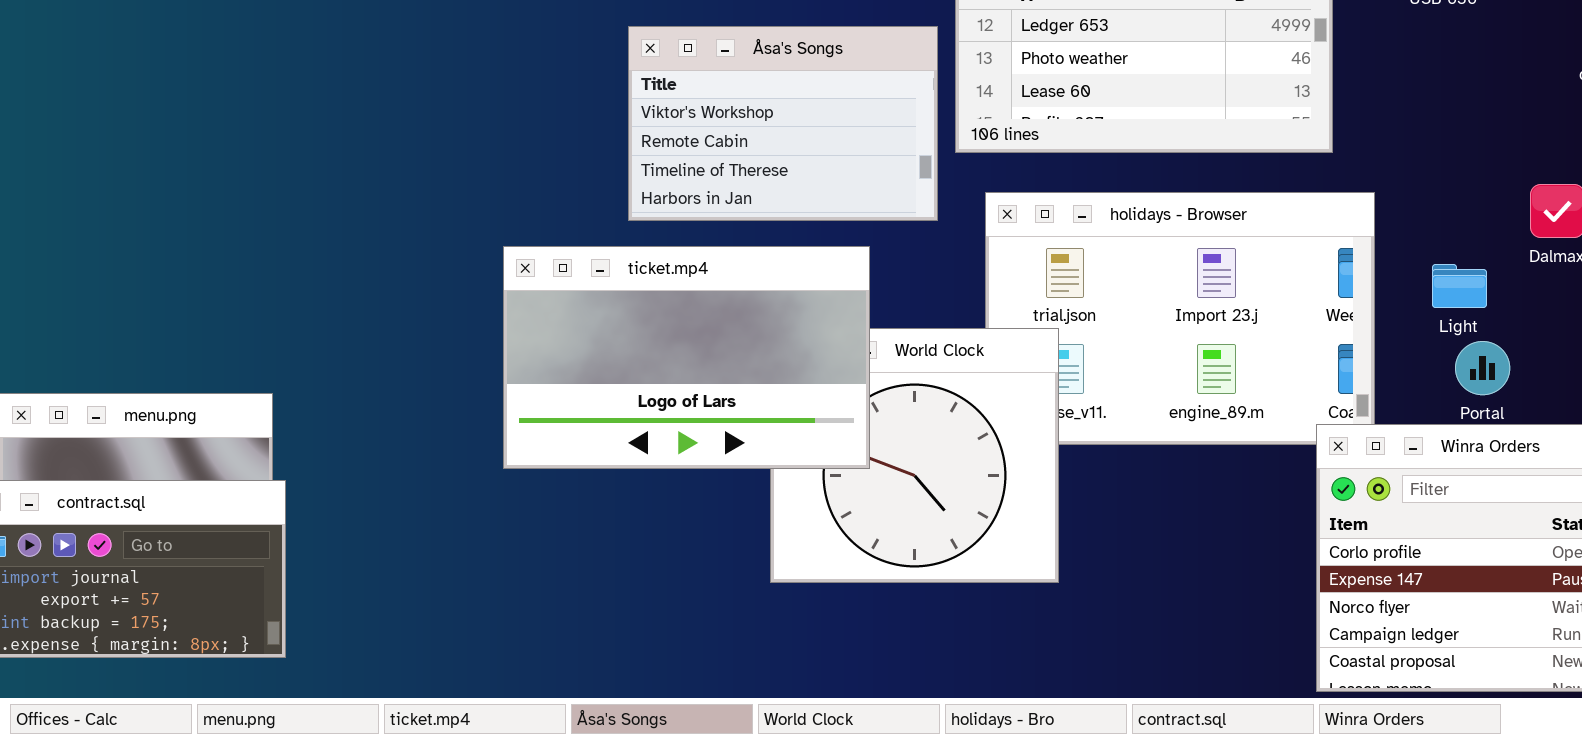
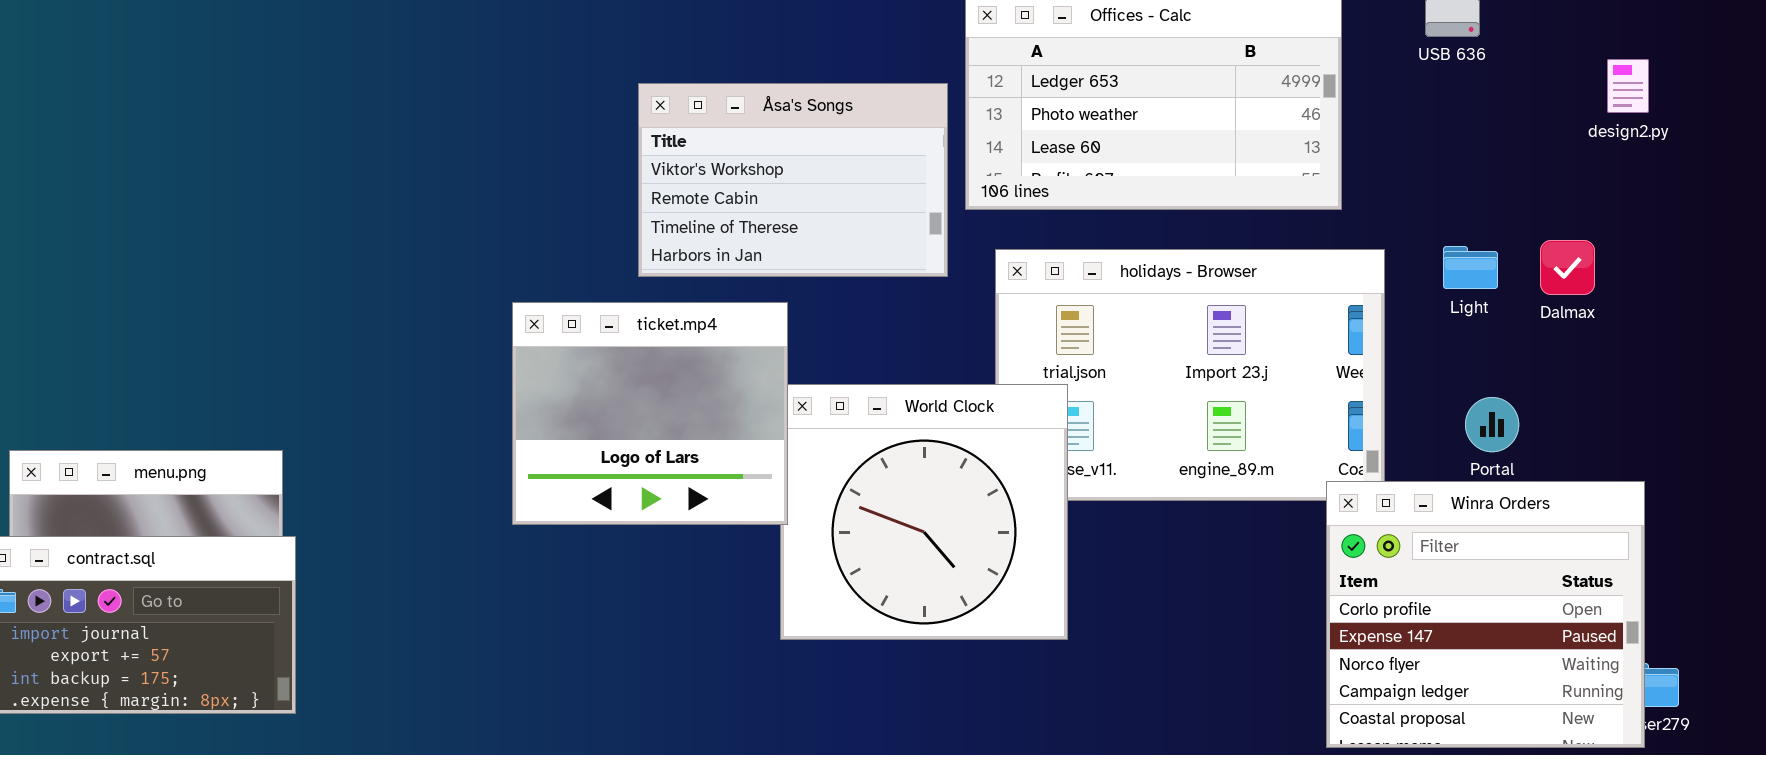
ticket.mp4: [503,246,870,469] -> [512,302,788,525], resized
Light: [1432,264,1487,308] -> [1443,246,1498,289], moved

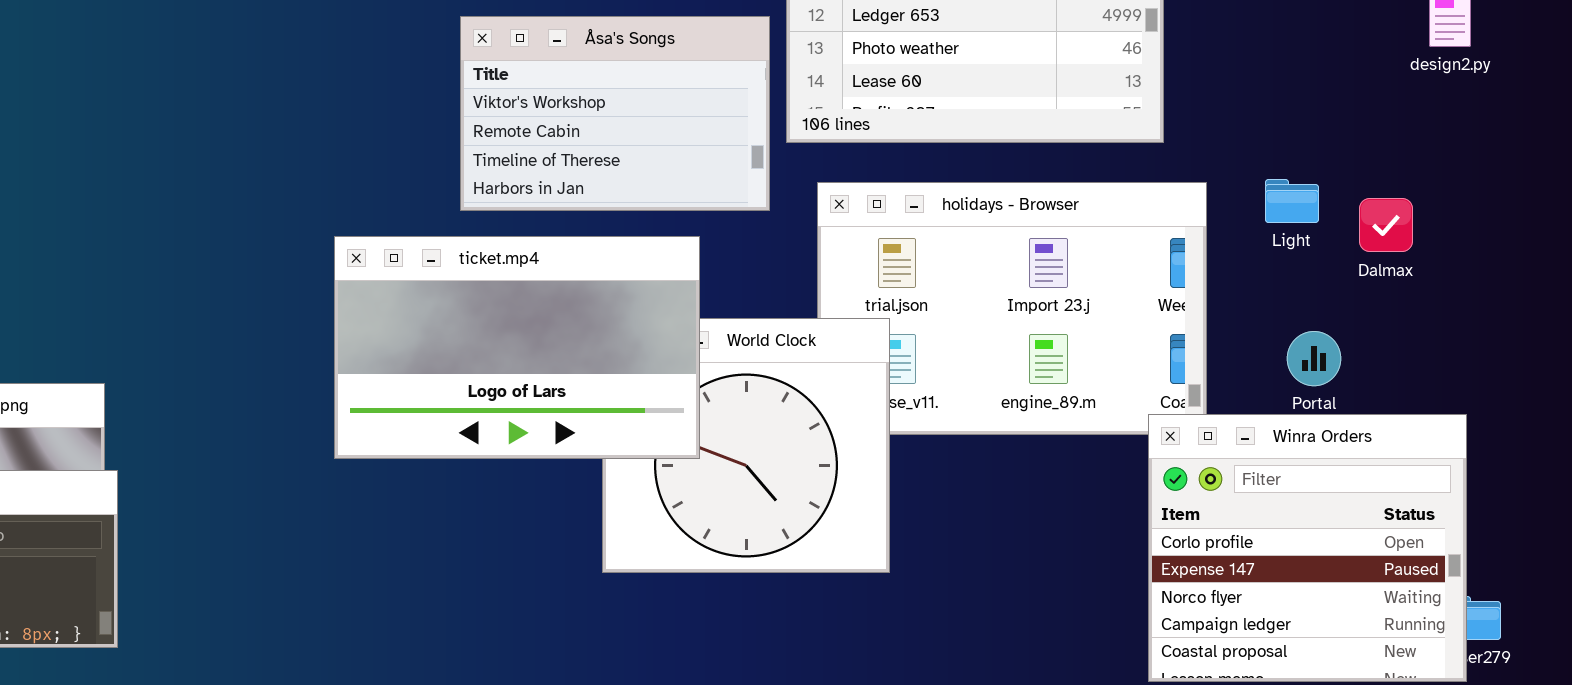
Dalmax: [1540,240,1595,295] -> [1359,198,1413,252], moved
ticket.mp4: [512,302,788,525] -> [334,236,700,459], resized

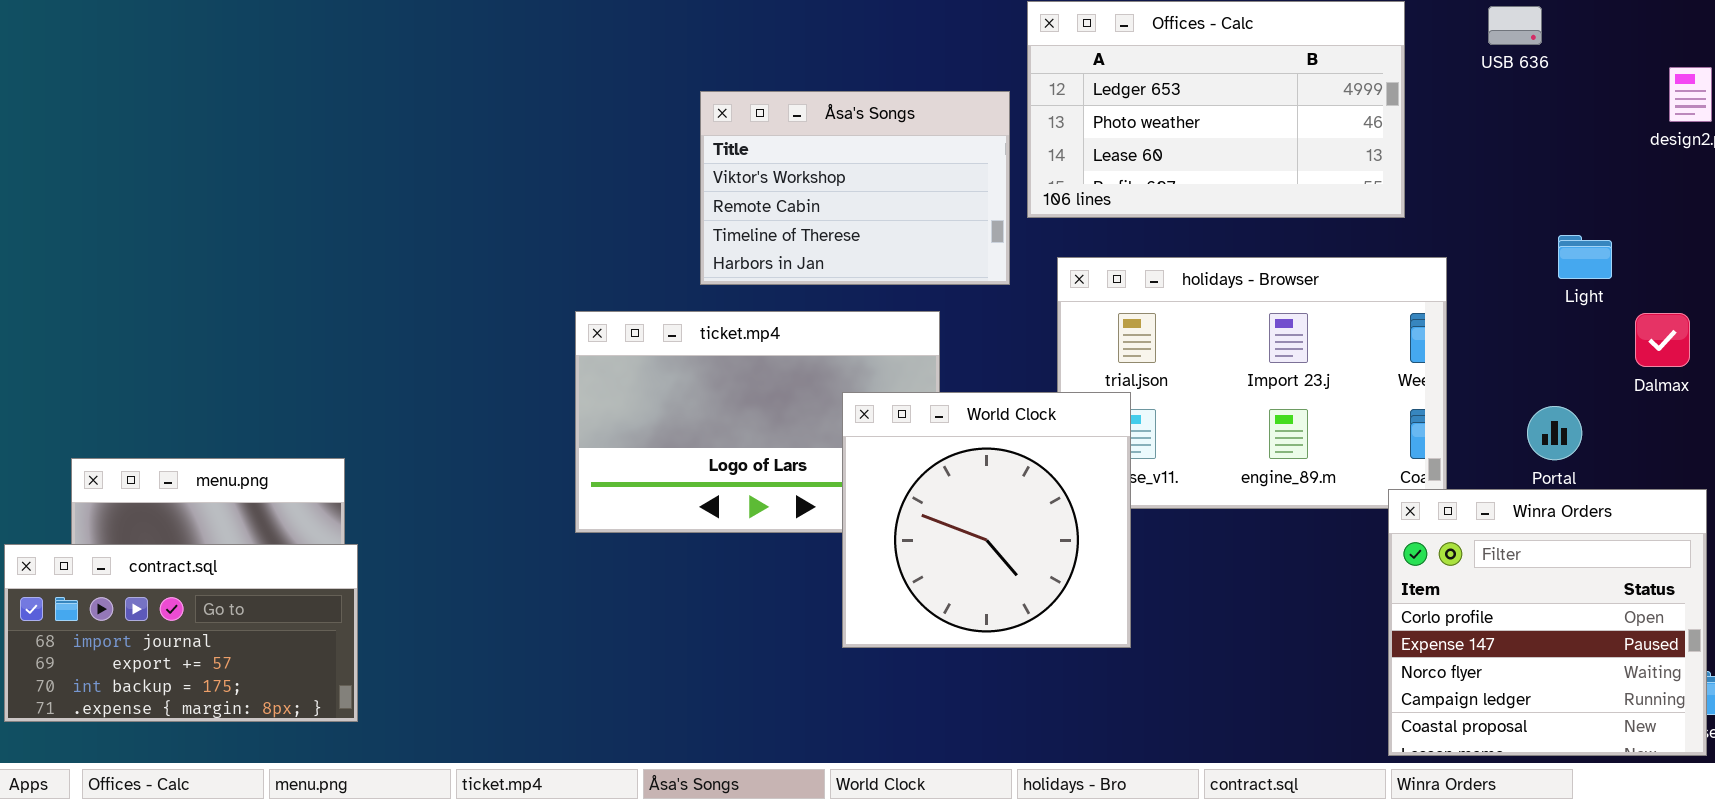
Light: [1265,179,1319,223] -> [1558,235,1612,279], moved
Dalmax: [1359,198,1413,252] -> [1635,313,1690,367], moved
World Clock: [602,318,890,573] -> [842,392,1131,648], raised

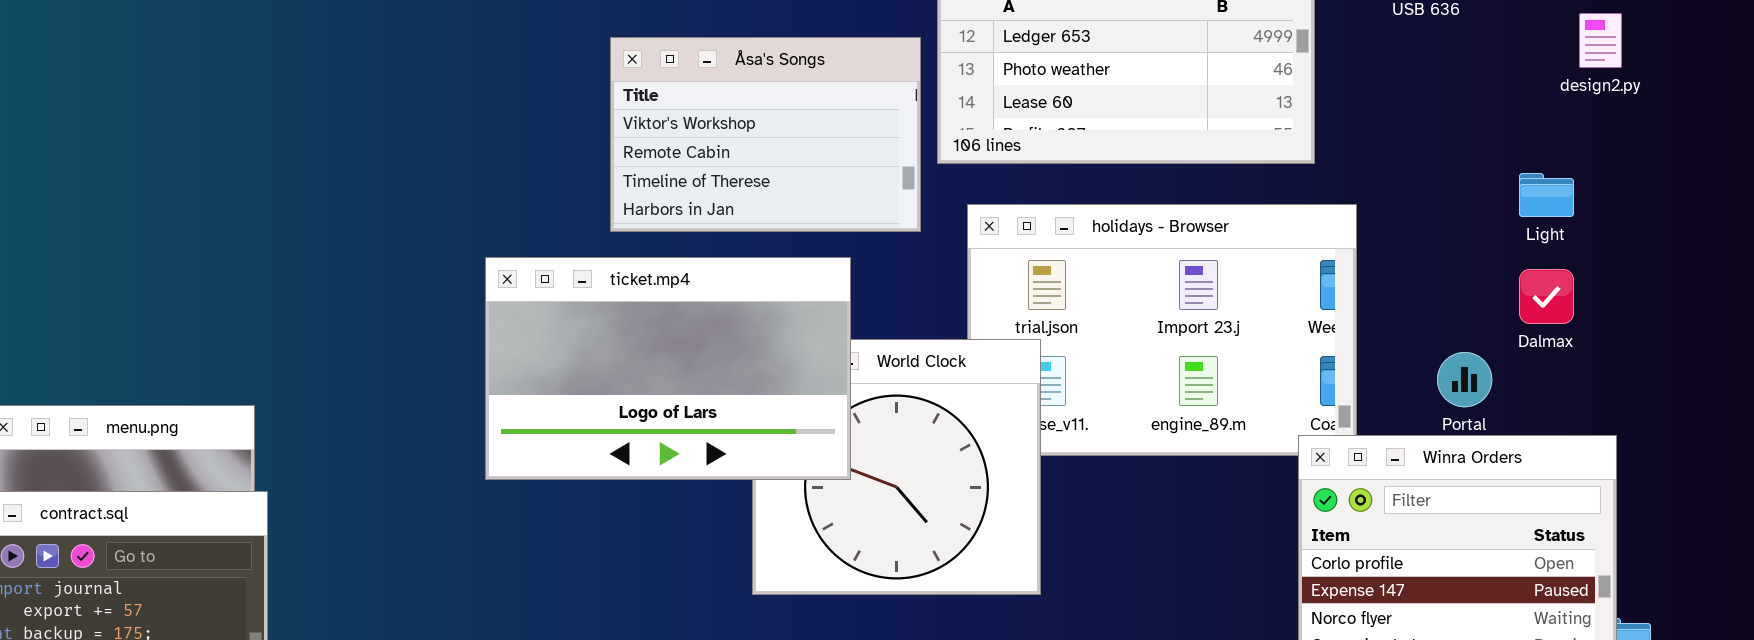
Light: [1558,235,1612,279] -> [1519,173,1574,217], moved
ticket.mp4: [575,311,940,533] -> [485,257,851,480], raised
Dalmax: [1635,313,1690,367] -> [1519,269,1574,324], moved

